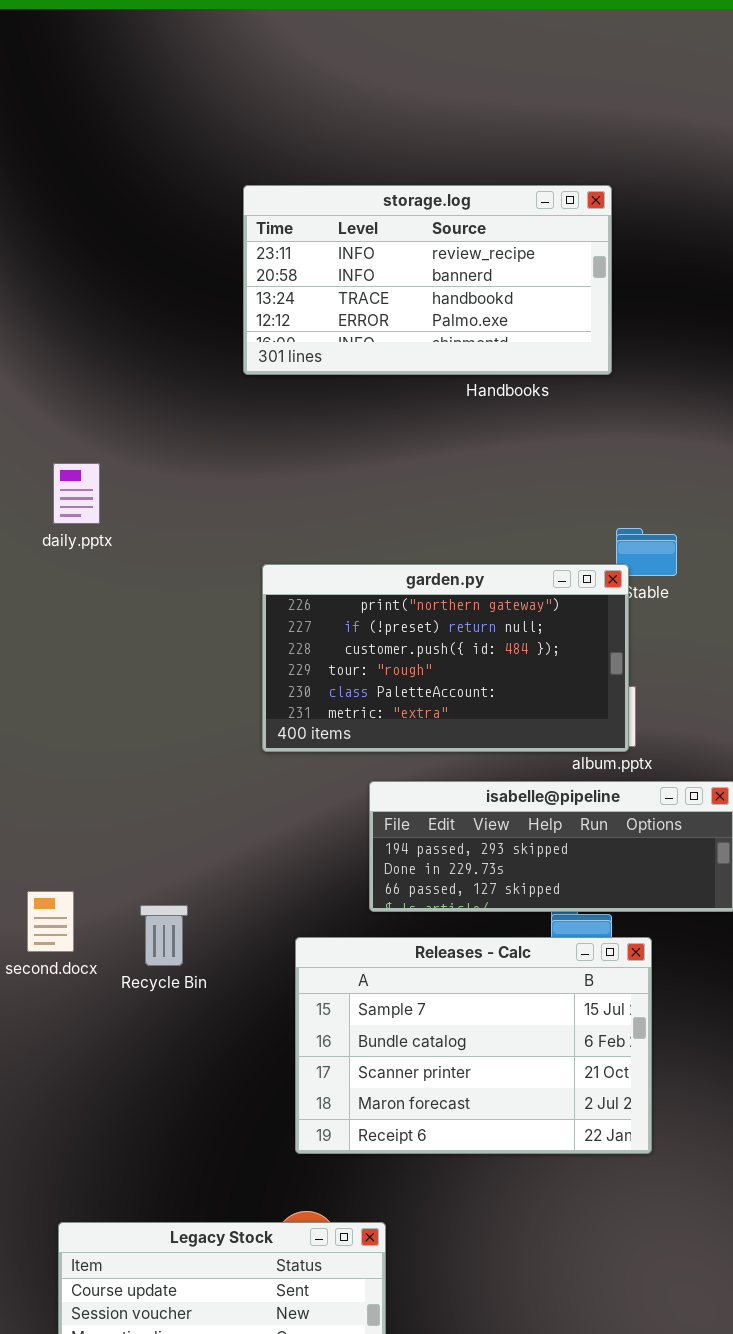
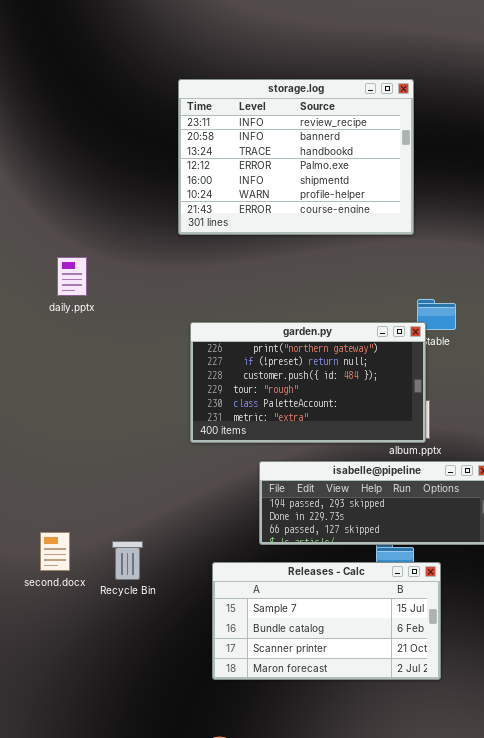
storage.log: [243,185,612,375] -> [178,79,414,235], resized
Releases - Calc: [295,937,652,1154] -> [212,562,441,680], resized

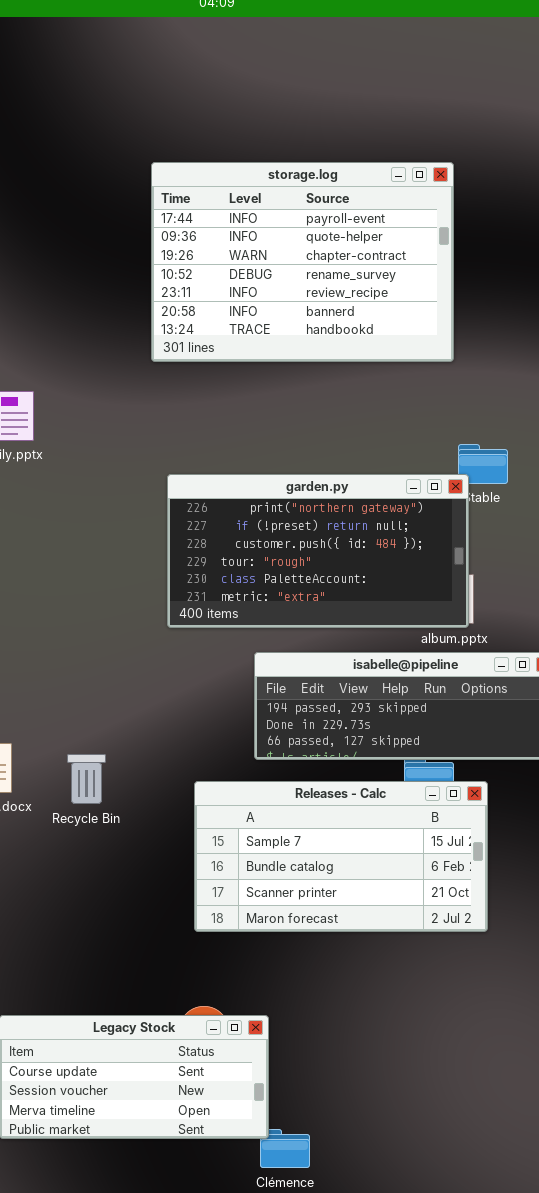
storage.log: [178,79,414,235] -> [151,162,454,362], scrolled up 4 rows

